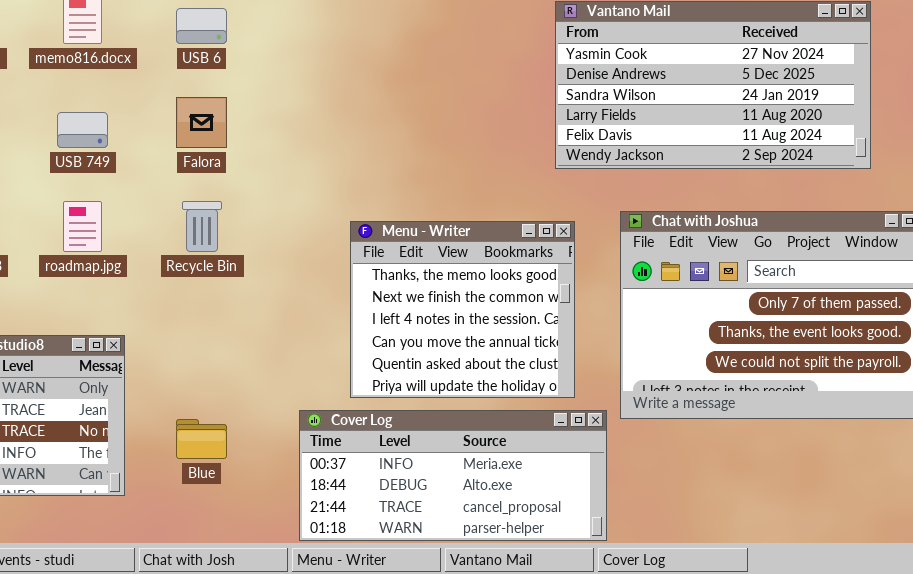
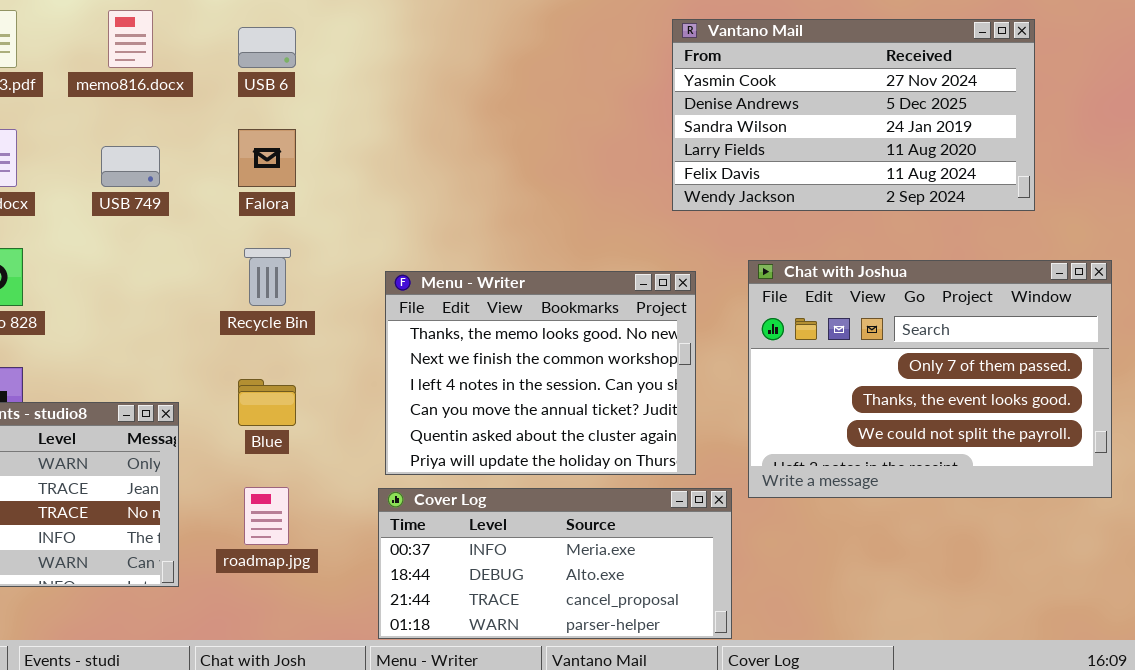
roadmap.jpg: [63,201,102,252] -> [244,487,289,545], moved
Menu - Writer: [350,221,575,398] -> [385,271,696,475], resized
Blue: [176,419,227,459] -> [238,379,296,426], moved

